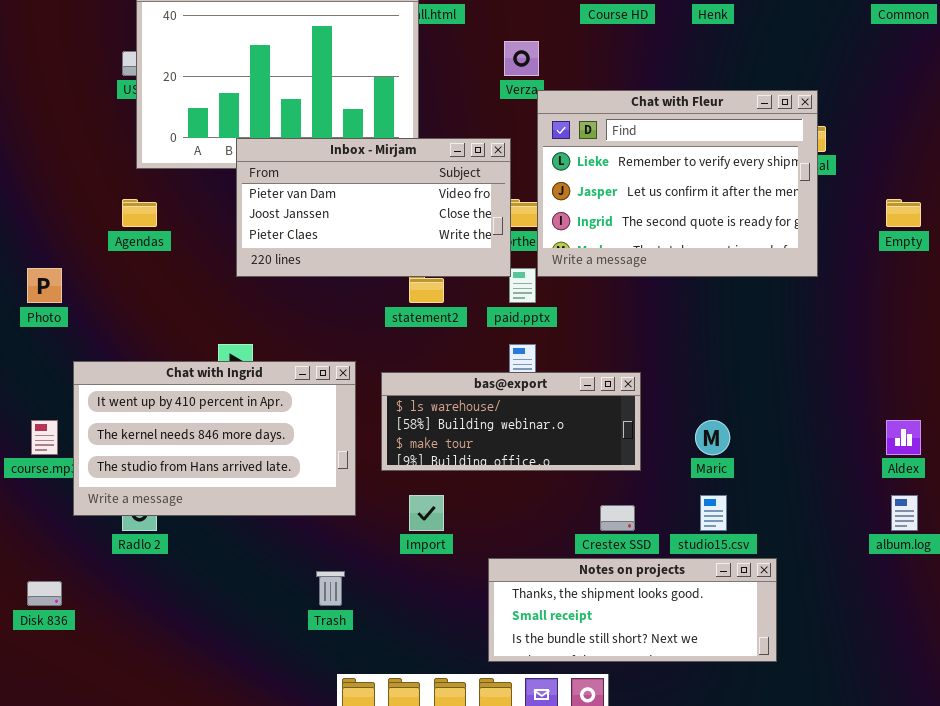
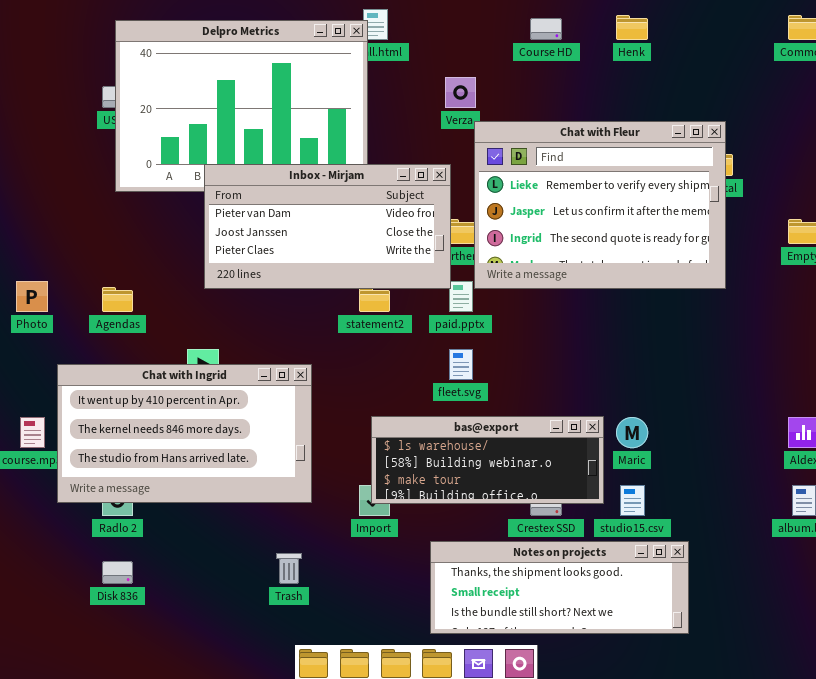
Agendas: [122,199,157,227] -> [102,287,133,312], moved
bas@export: [381,372,641,471] -> [371,416,604,504], moved
Disk 836: [27,581,62,606] -> [102,561,133,584], moved

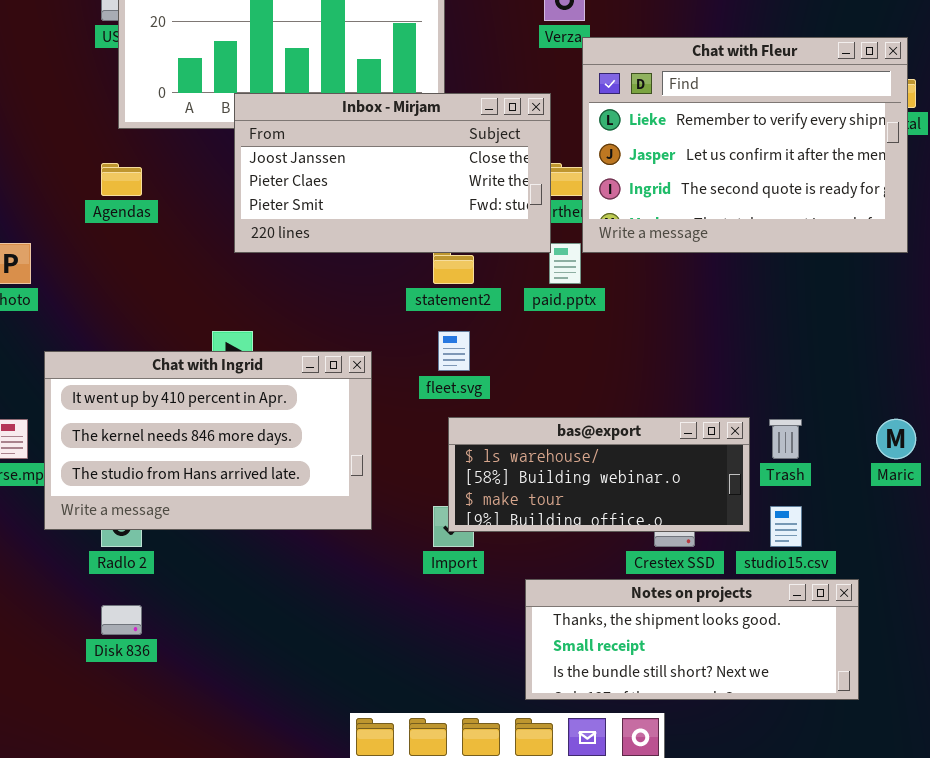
Inbox - Mirjam: [204,164,451,289] -> [234,93,551,253], scrolled down 1 row
Agendas: [102,287,133,312] -> [101,163,142,196], moved
fleet.svg: [449,349,473,380] -> [438,331,470,371], moved
Maric: [616,417,648,448] -> [876,419,916,459], moved
Trash: [276,553,302,584] -> [769,419,802,459], moved

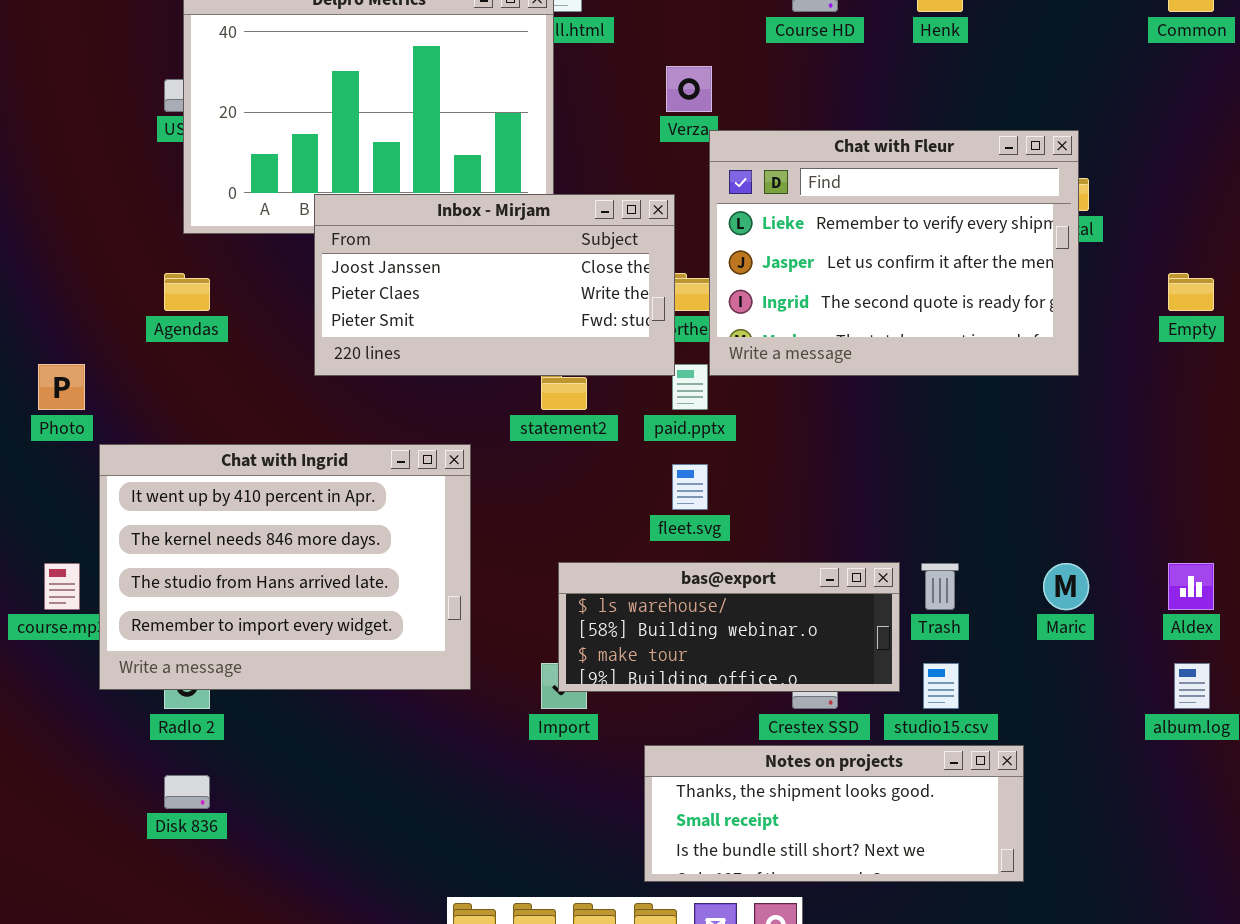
fleet.svg: [438,331,470,371] -> [672,464,708,510], moved
Chat with Ingrid: [44,351,372,530] -> [99,444,471,690], resized

